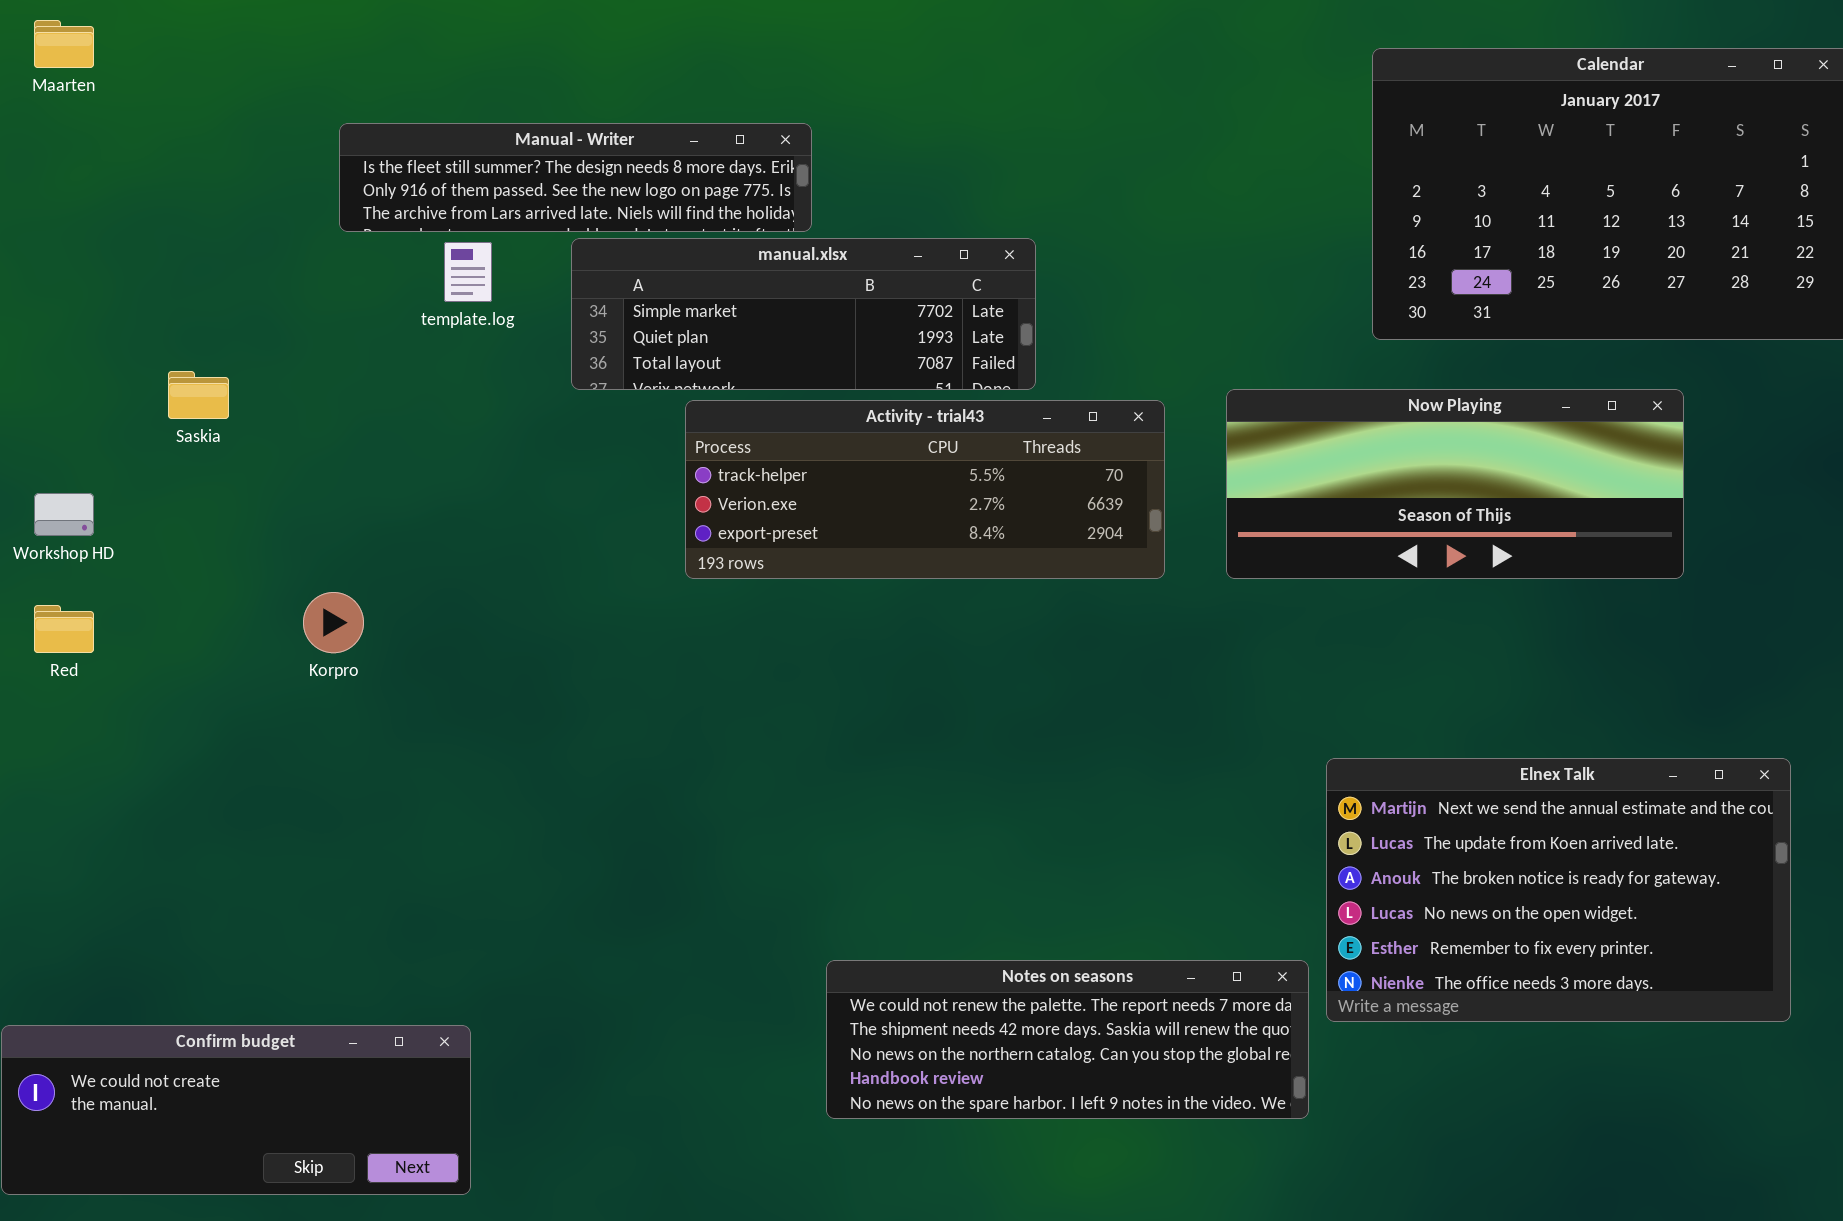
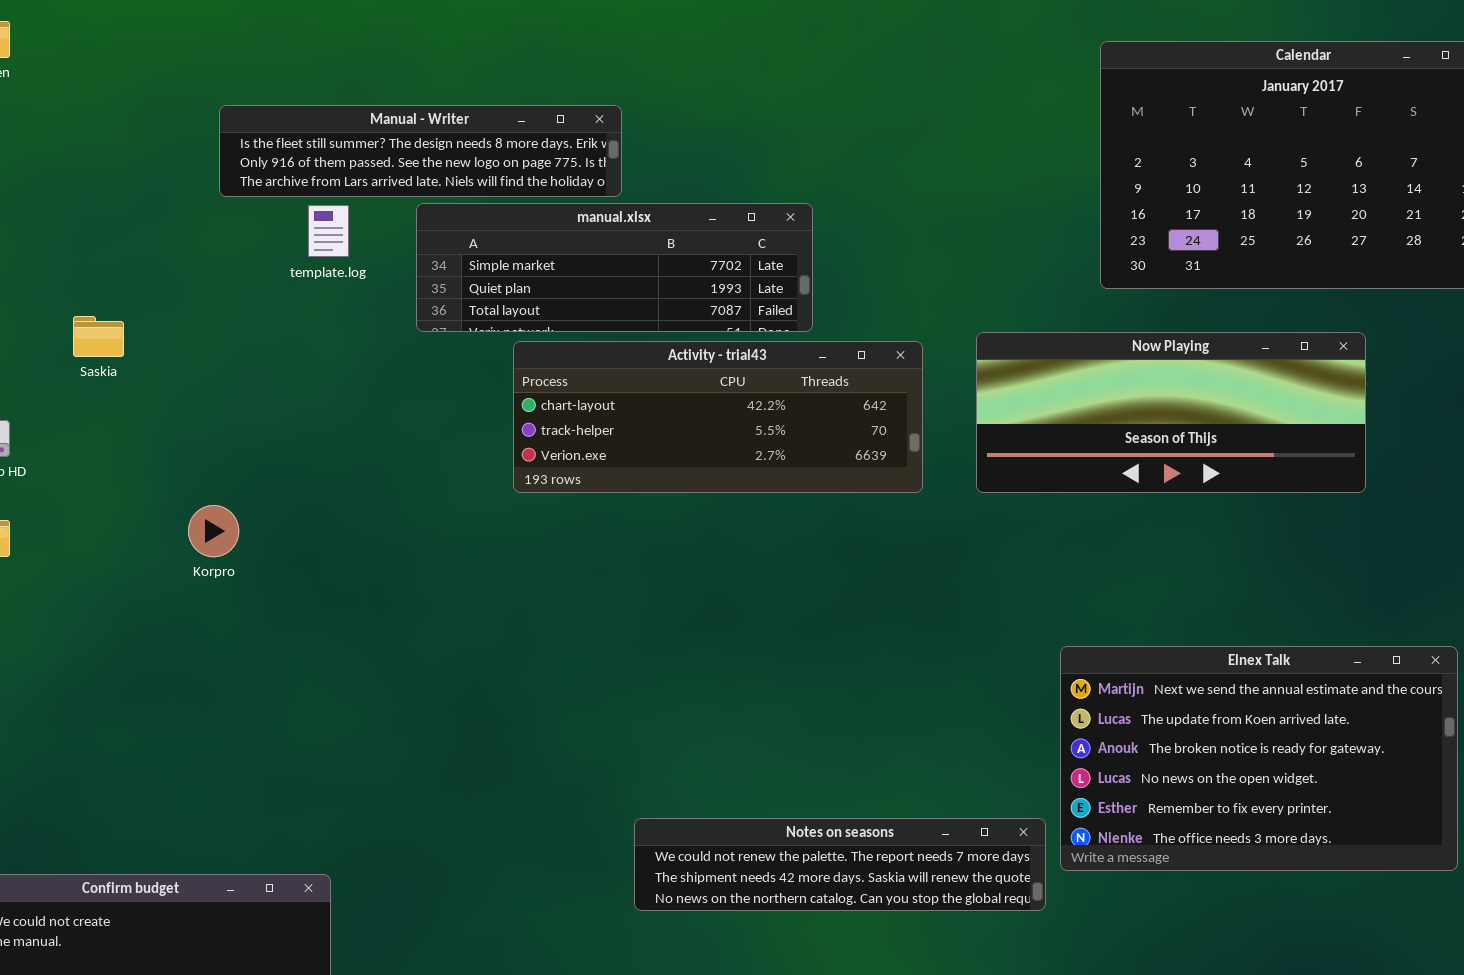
Activity - trial43: [685,400,1165,579] -> [513,341,923,493], scrolled up 1 row
Notes on seasons: [826,960,1309,1119] -> [634,818,1046,911], resized

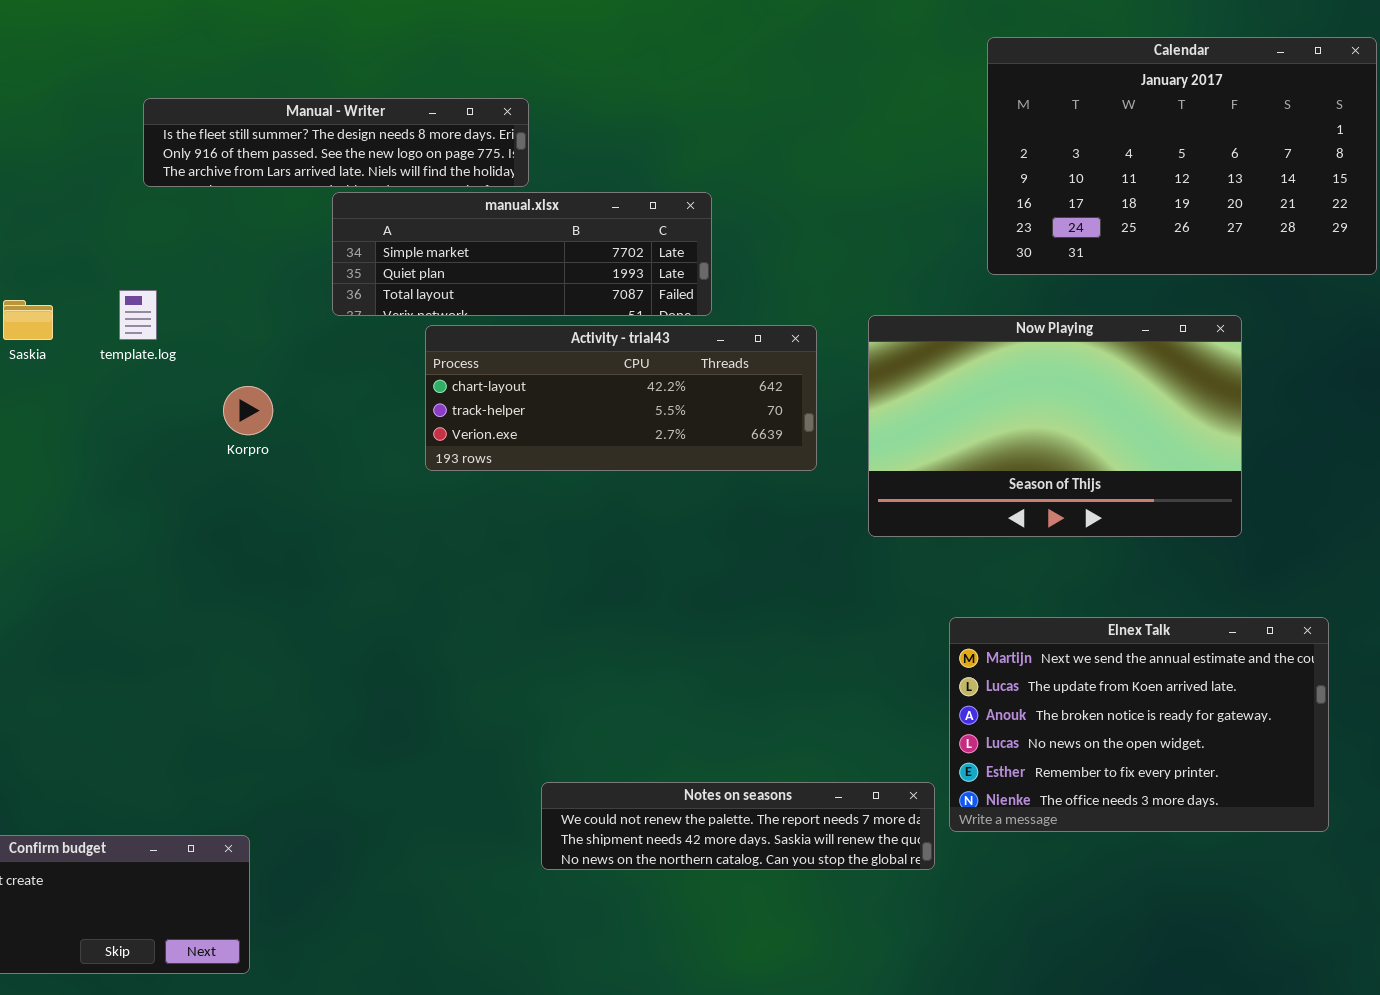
template.log: [308,205,349,257] -> [119,290,157,340], moved
Now Playing: [976,332,1366,493] -> [868,315,1242,537], resized
Korpro: [188,505,239,557] -> [223,386,273,435], moved

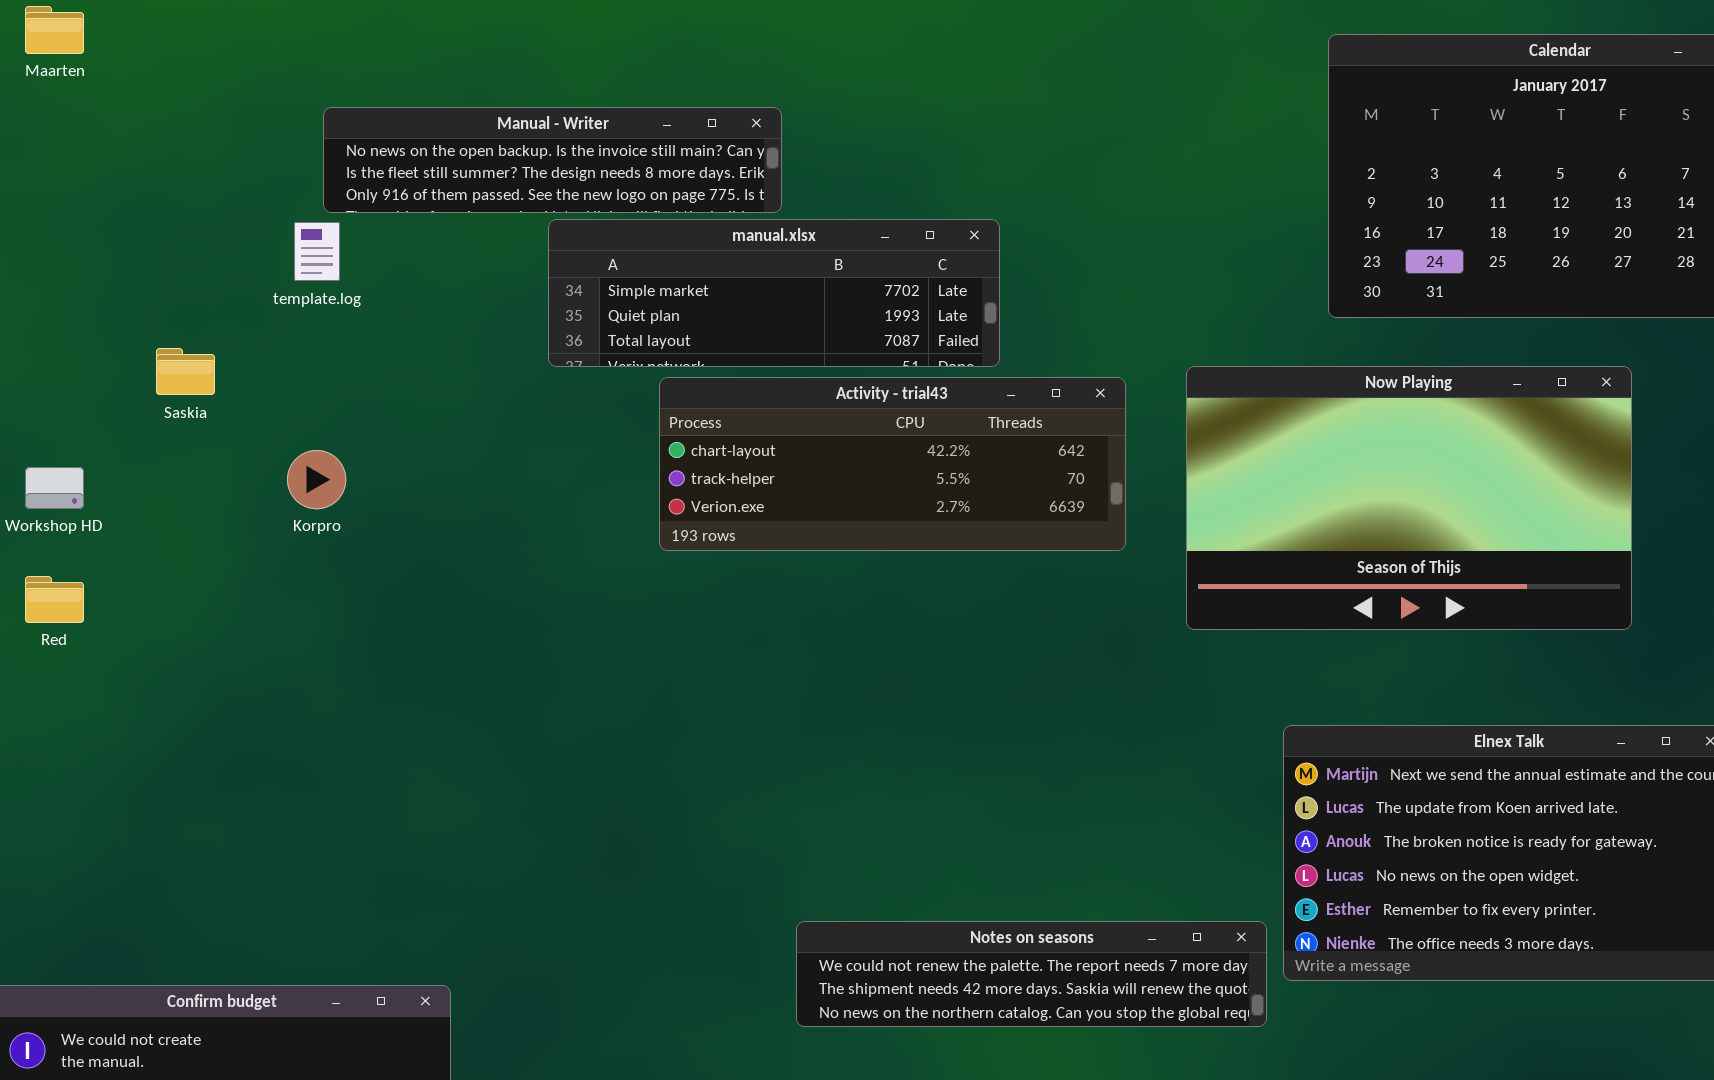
Manual - Writer: [143,98,529,187] -> [323,107,782,213], scrolled up 1 row
template.log: [119,290,157,340] -> [294,222,340,281], moved
Korpro: [223,386,273,435] -> [287,450,346,509], moved

